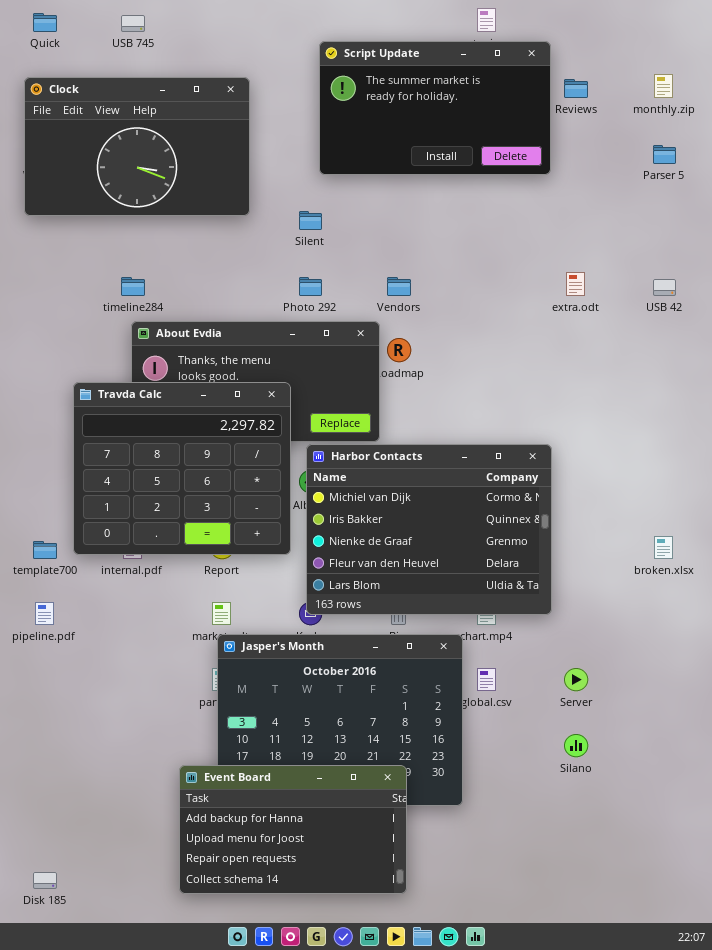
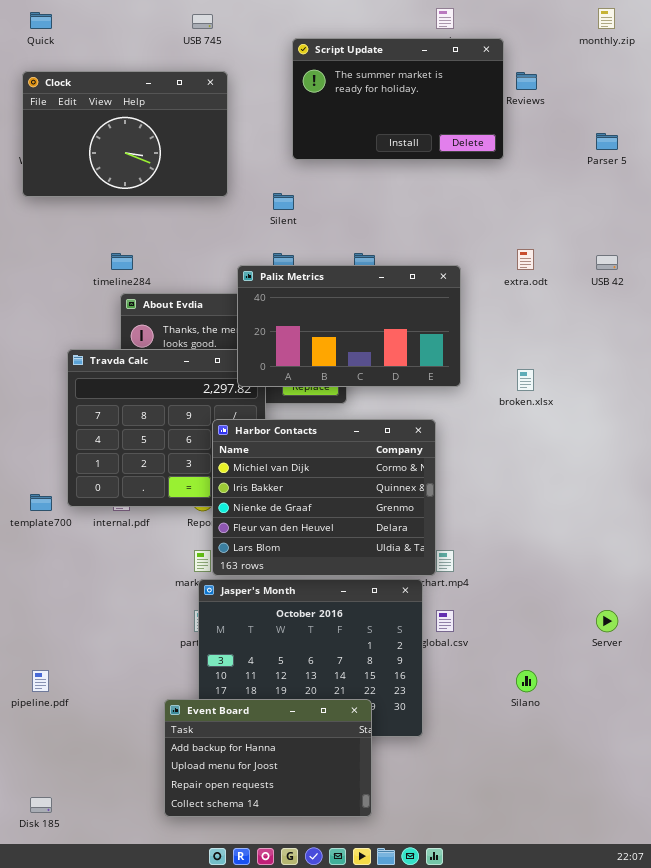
USB 745: [121,15,145,32] -> [192,14,213,29], moved
monthly.zip: [654,74,673,98] -> [598,8,615,29], moved
Palix Metrics: none -> [237,265,461,387], opened
Harbor Contacts: [306,444,552,615] -> [212,419,436,576], moved
broken.xlsx: [654,536,673,559] -> [517,369,534,391], moved
pipeline.pdf: [35,602,54,625] -> [32,670,49,692], moved
Server: [564,668,588,691] -> [596,610,618,632], moved

